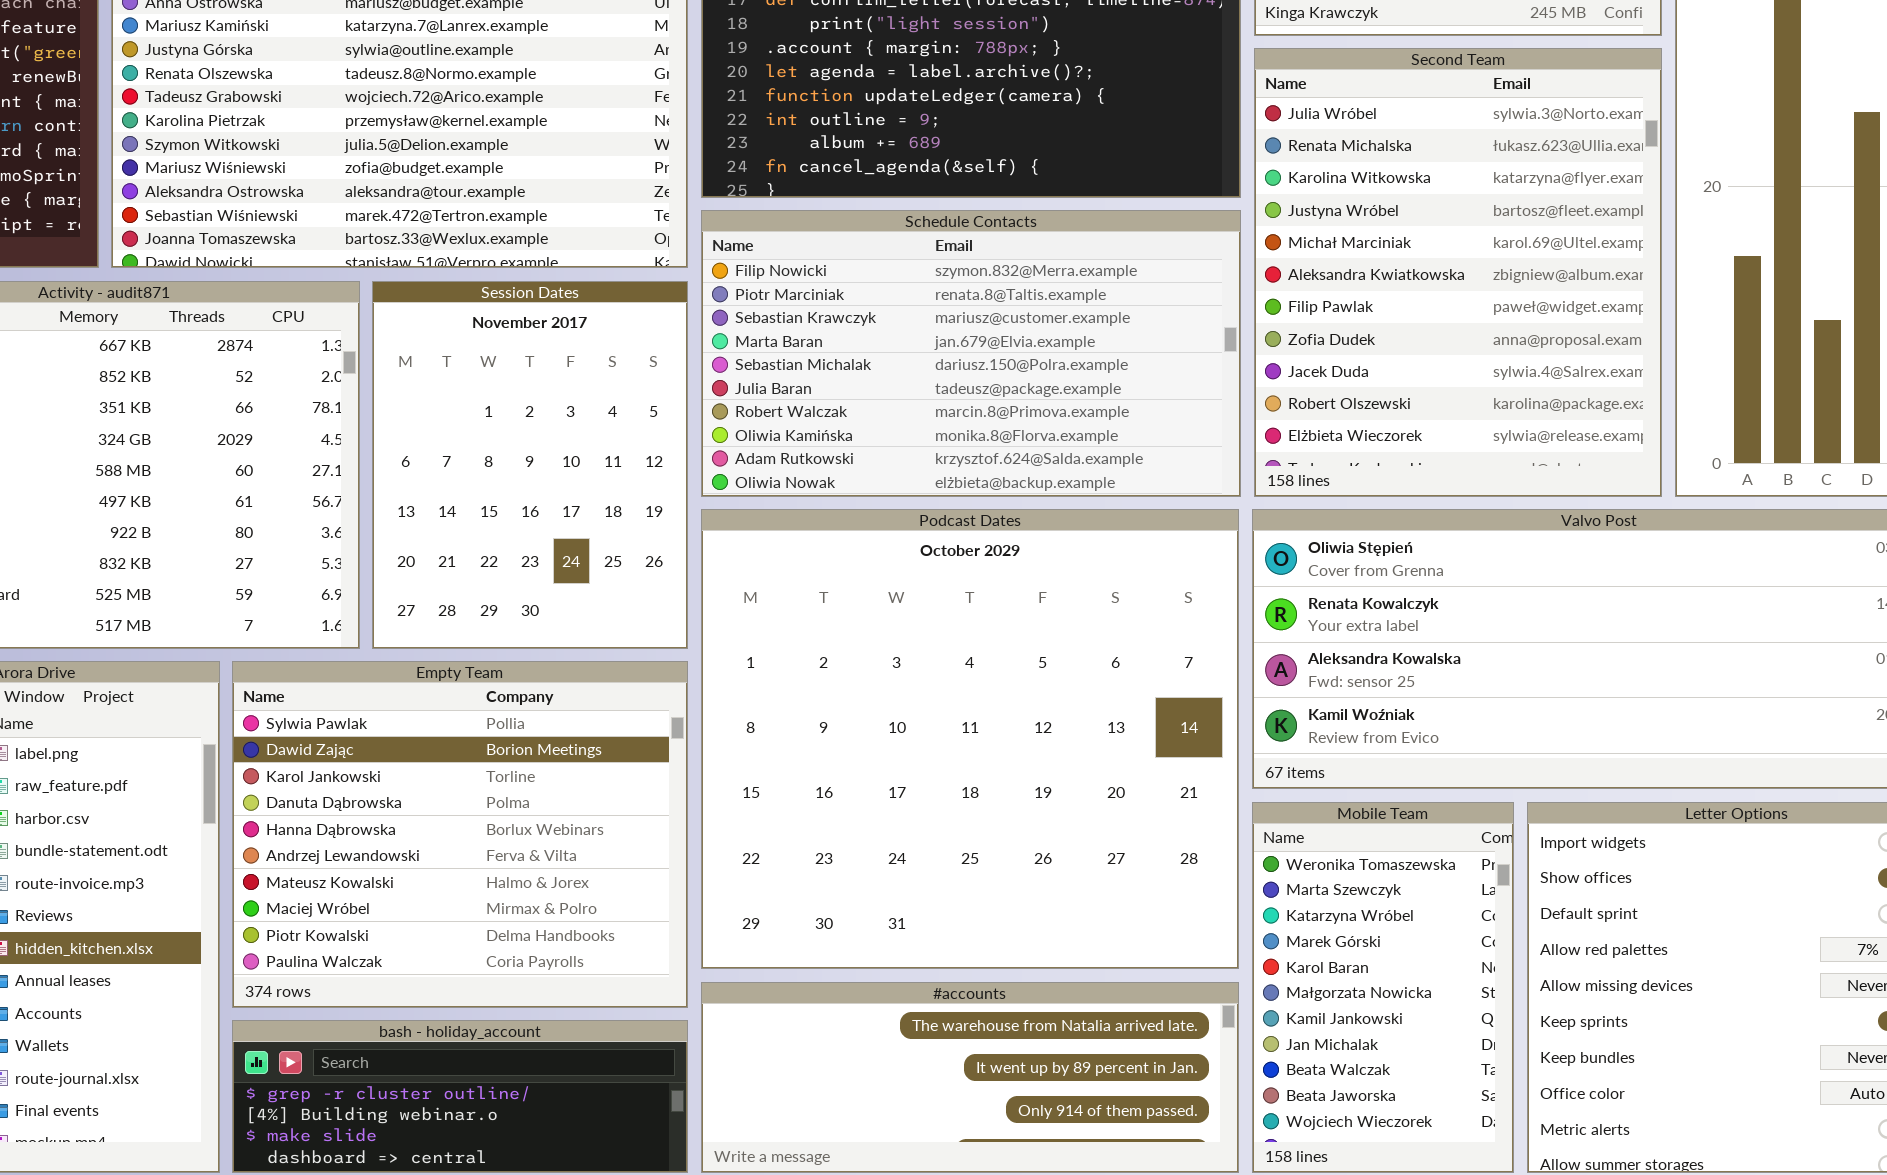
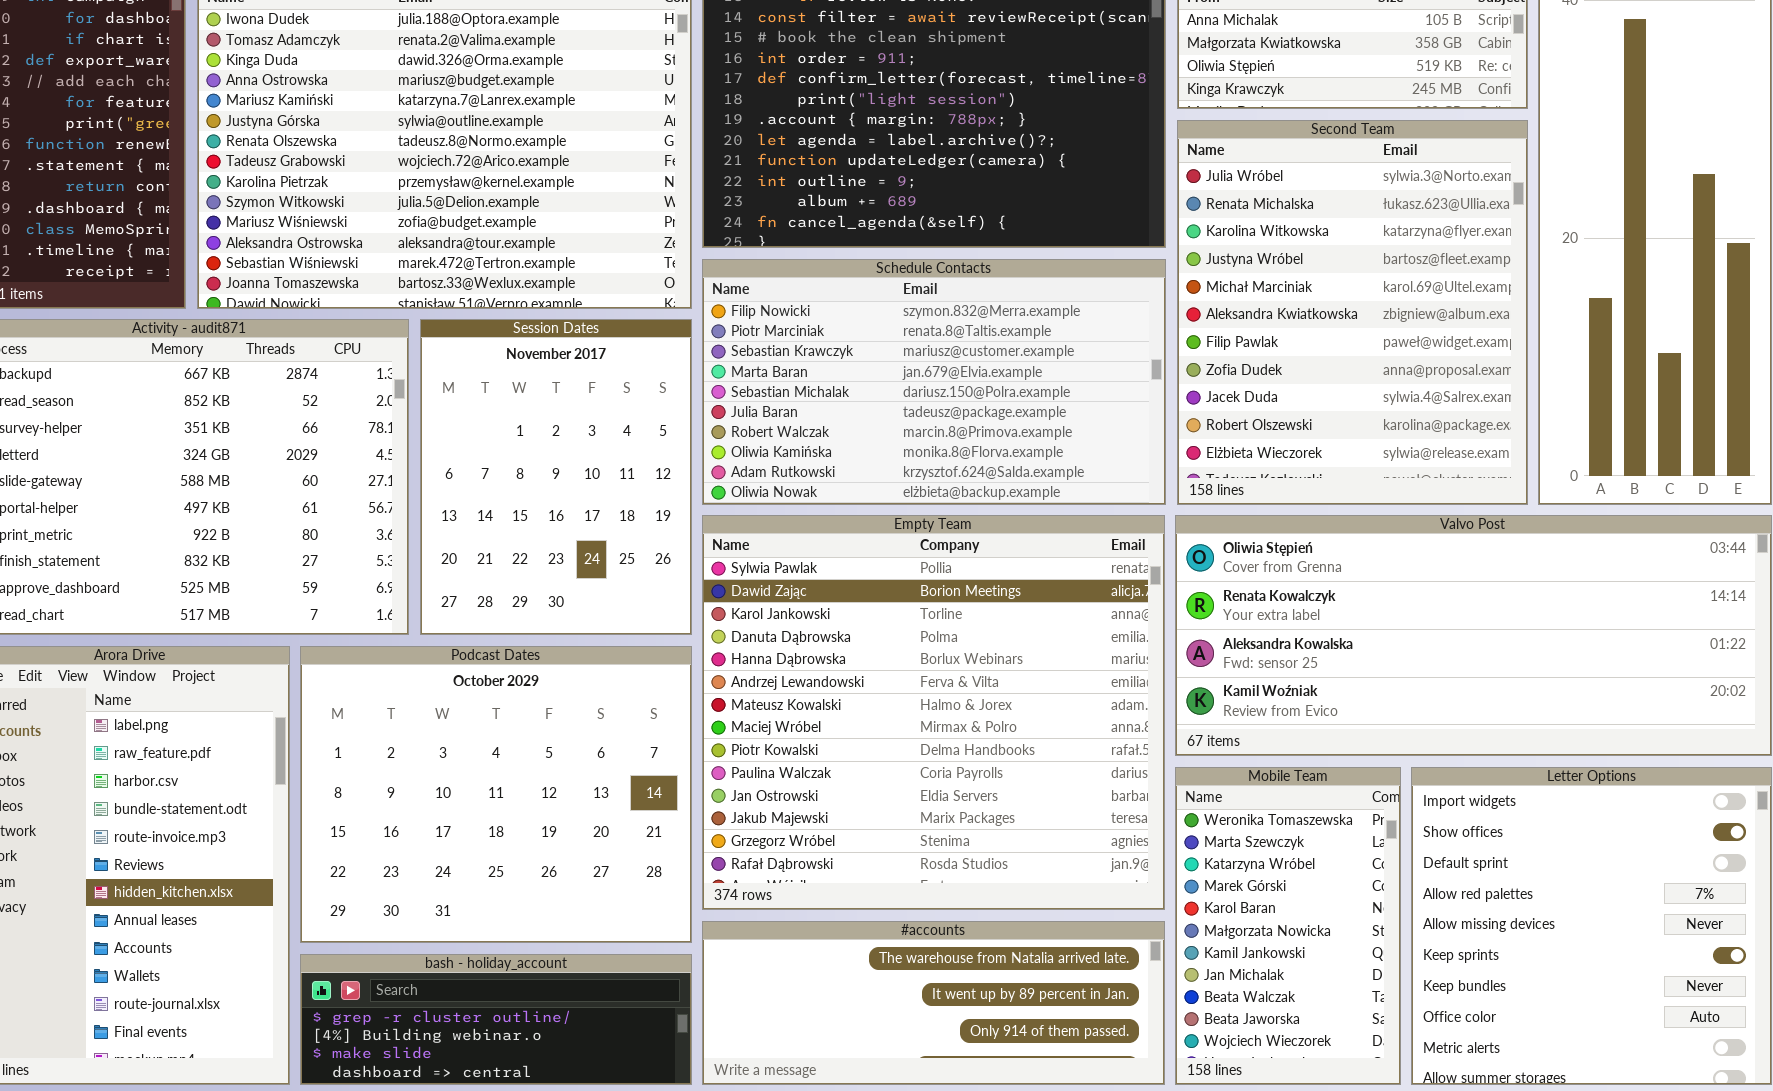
Podcast Dates: [701,509,1239,969] -> [300,646,692,943], moved, resized
Empty Team: [232,661,688,1008] -> [702,515,1165,910], moved, resized

